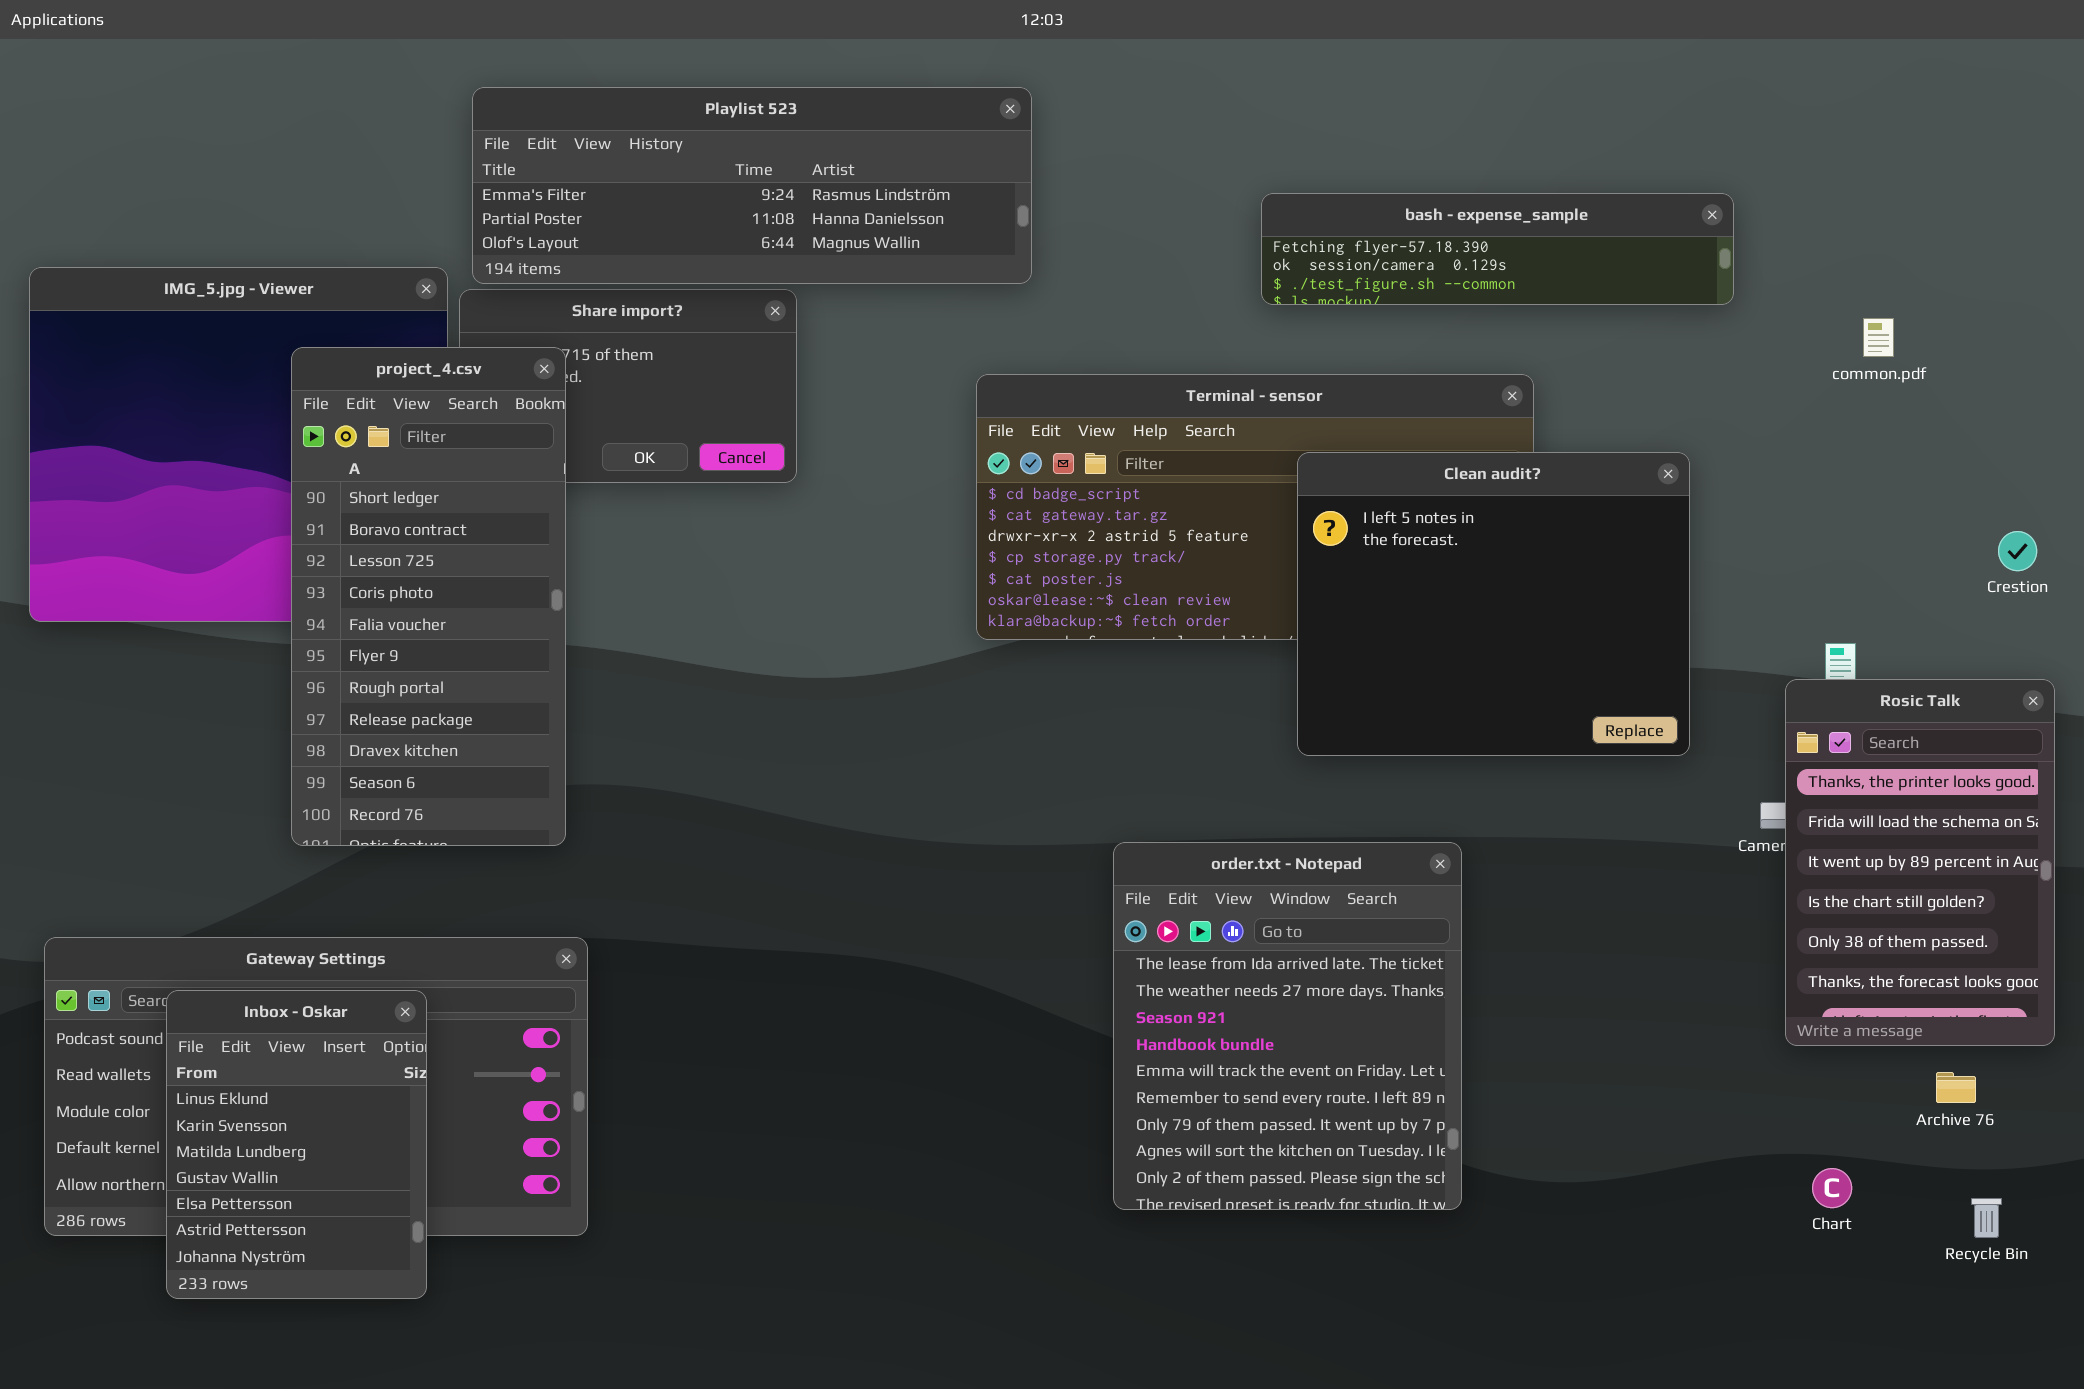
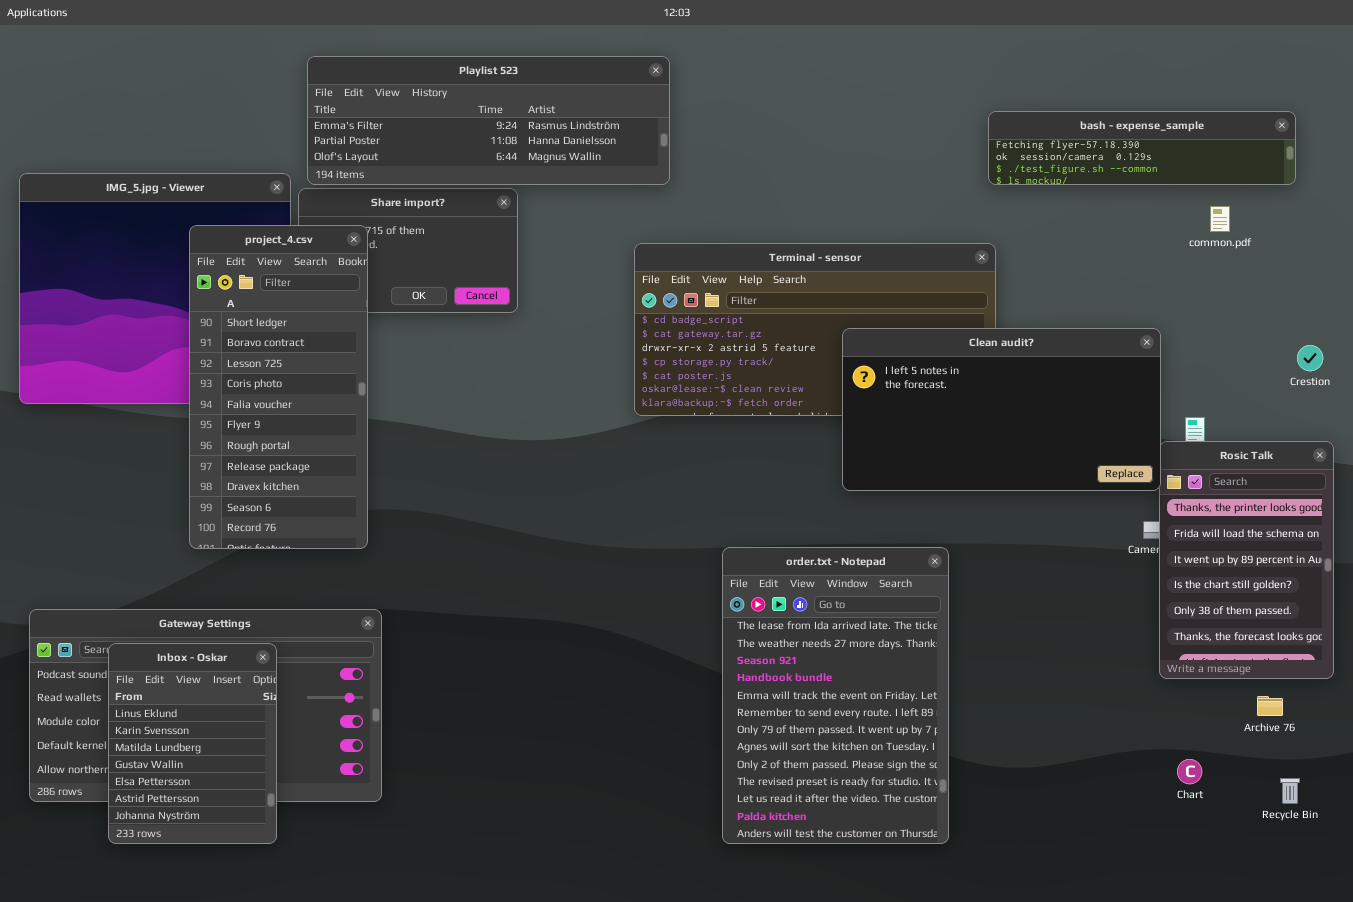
bash - expense_sample: [1261,193,1734,305] -> [988,111,1296,185], moved
Clean audit?: [1297,452,1690,756] -> [842,328,1161,491], resized
order.txt - Notepad: [1113,842,1462,1210] -> [722,547,949,844], resized

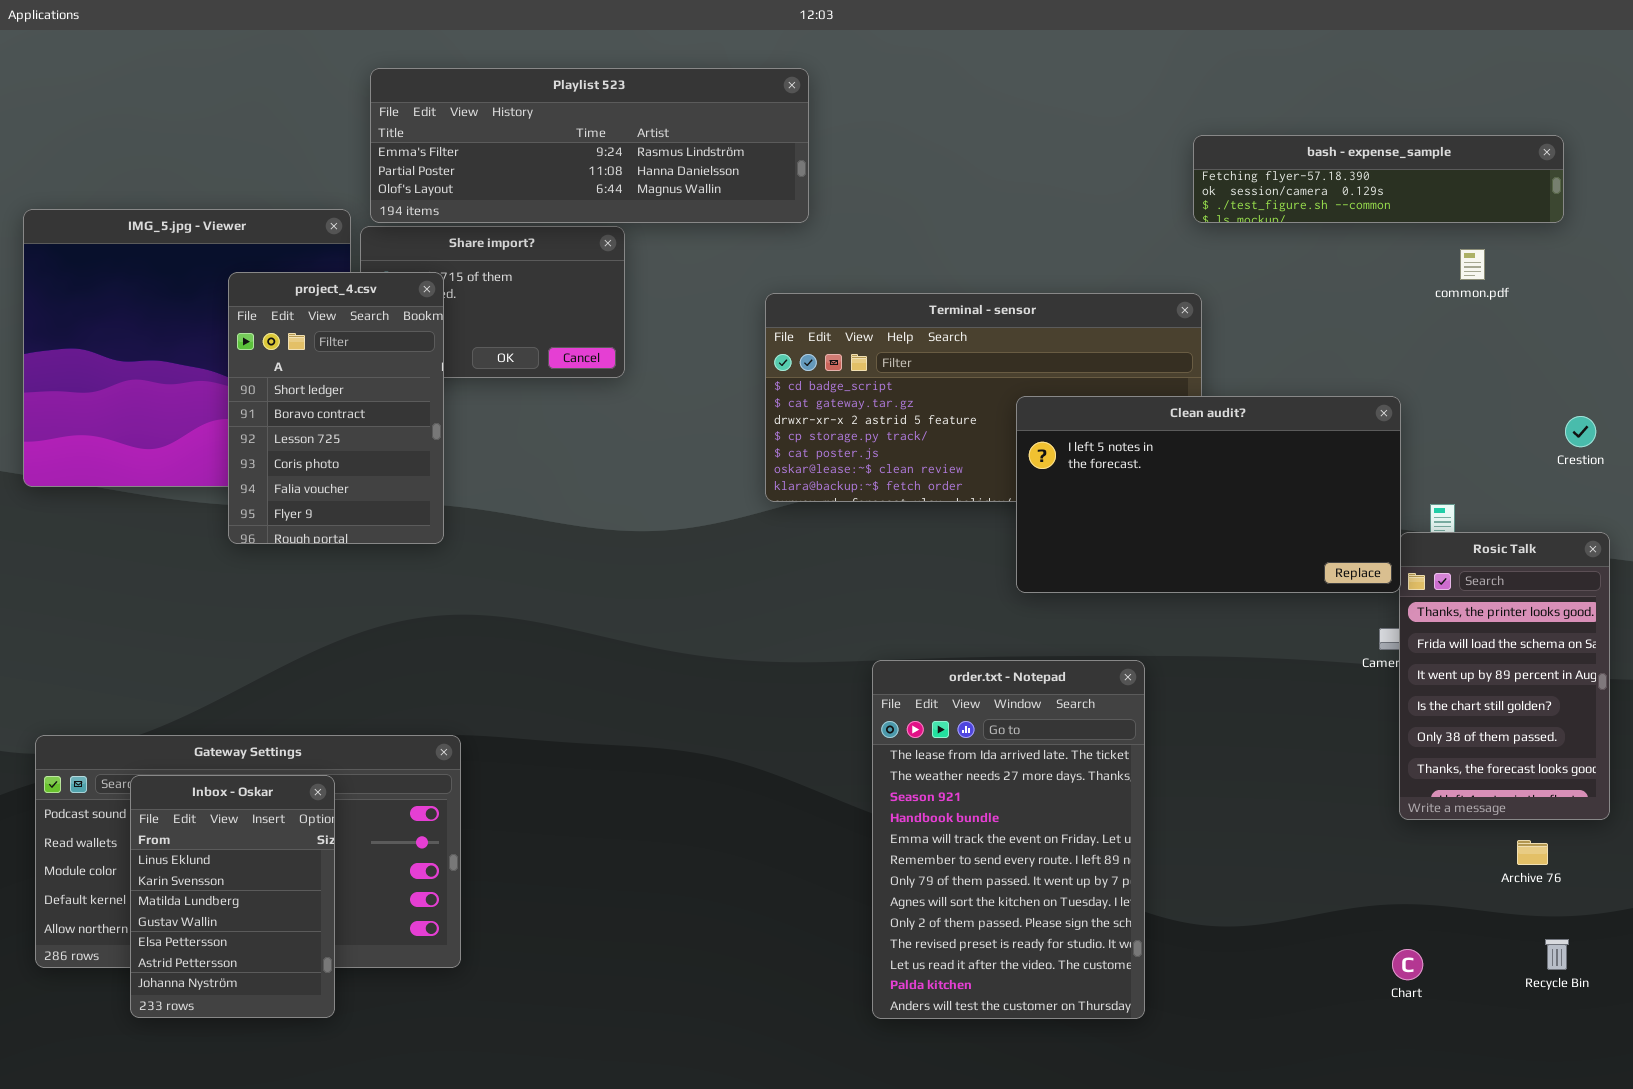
project_4.csv: [189,225,368,549] -> [228,272,444,544], resized
Chart: [1177,759,1202,784] -> [1392,949,1423,980], moved

